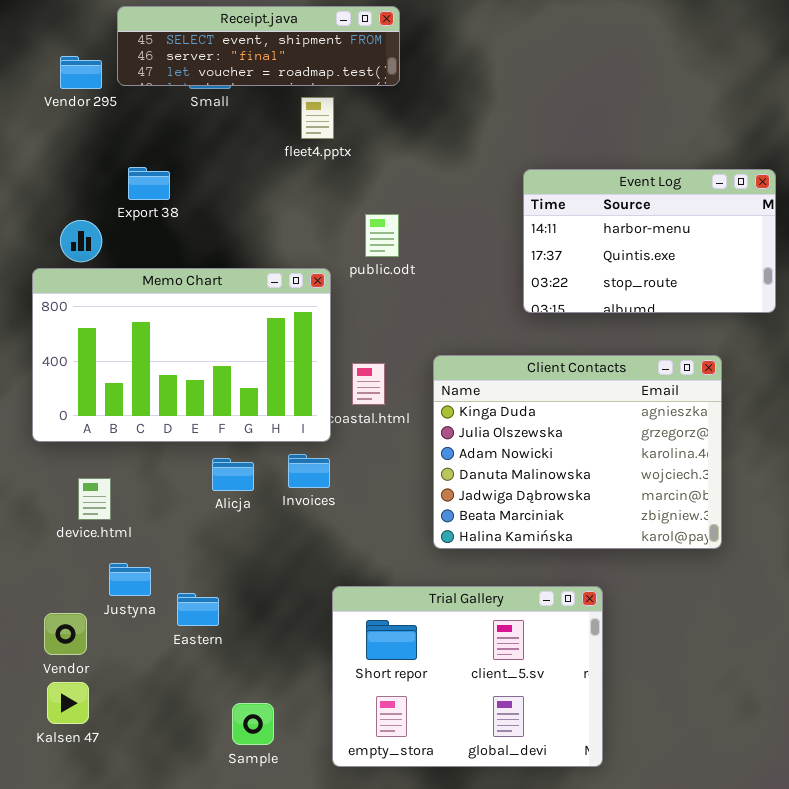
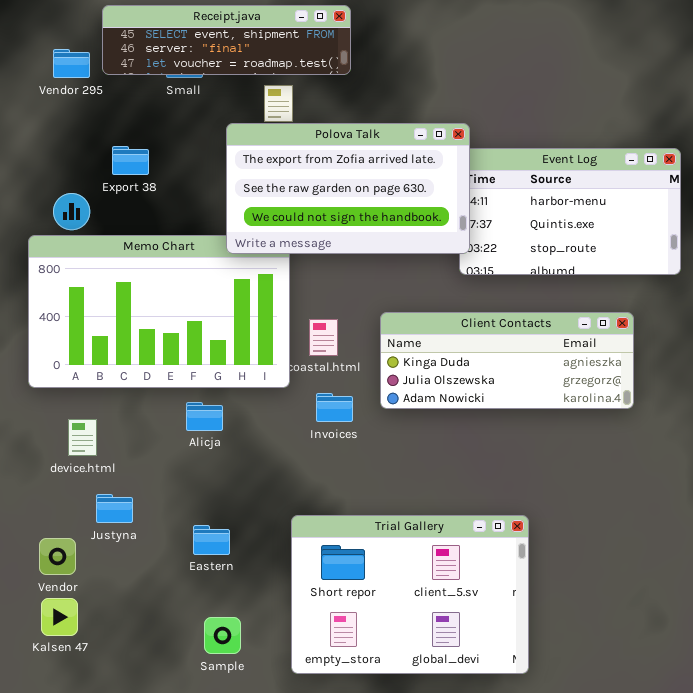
Polova Talk: none -> [226,123,470,254], opened
Client Contacts: [433,355,722,549] -> [380,312,634,409], resized
Invoices: [288,454,330,488] -> [316,393,353,422], moved
Eastern: [177,593,219,626] -> [193,525,230,555], moved

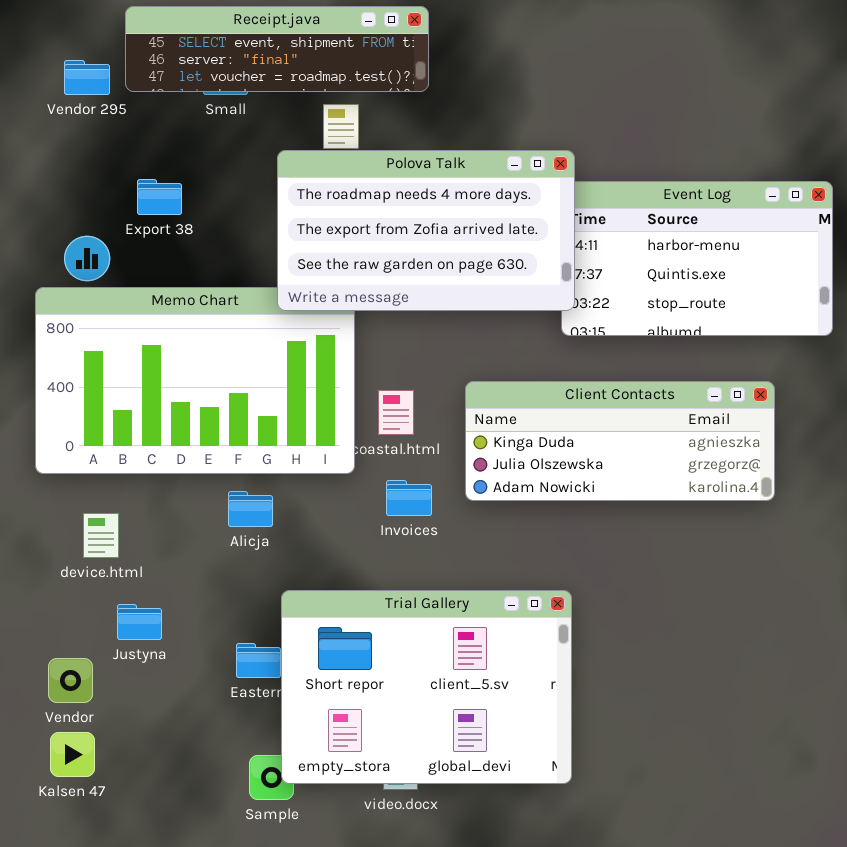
Polova Talk: [226,123,470,254] -> [277,150,575,311], scrolled up 1 row
Trial Gallery: [291,515,529,674] -> [281,590,572,784], moved

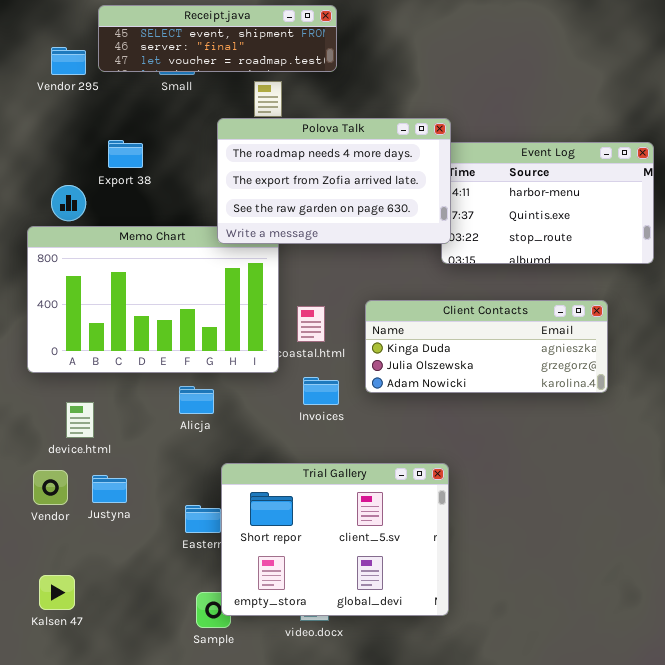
Vendor: [48,658,93,703] -> [33,470,68,505], moved

